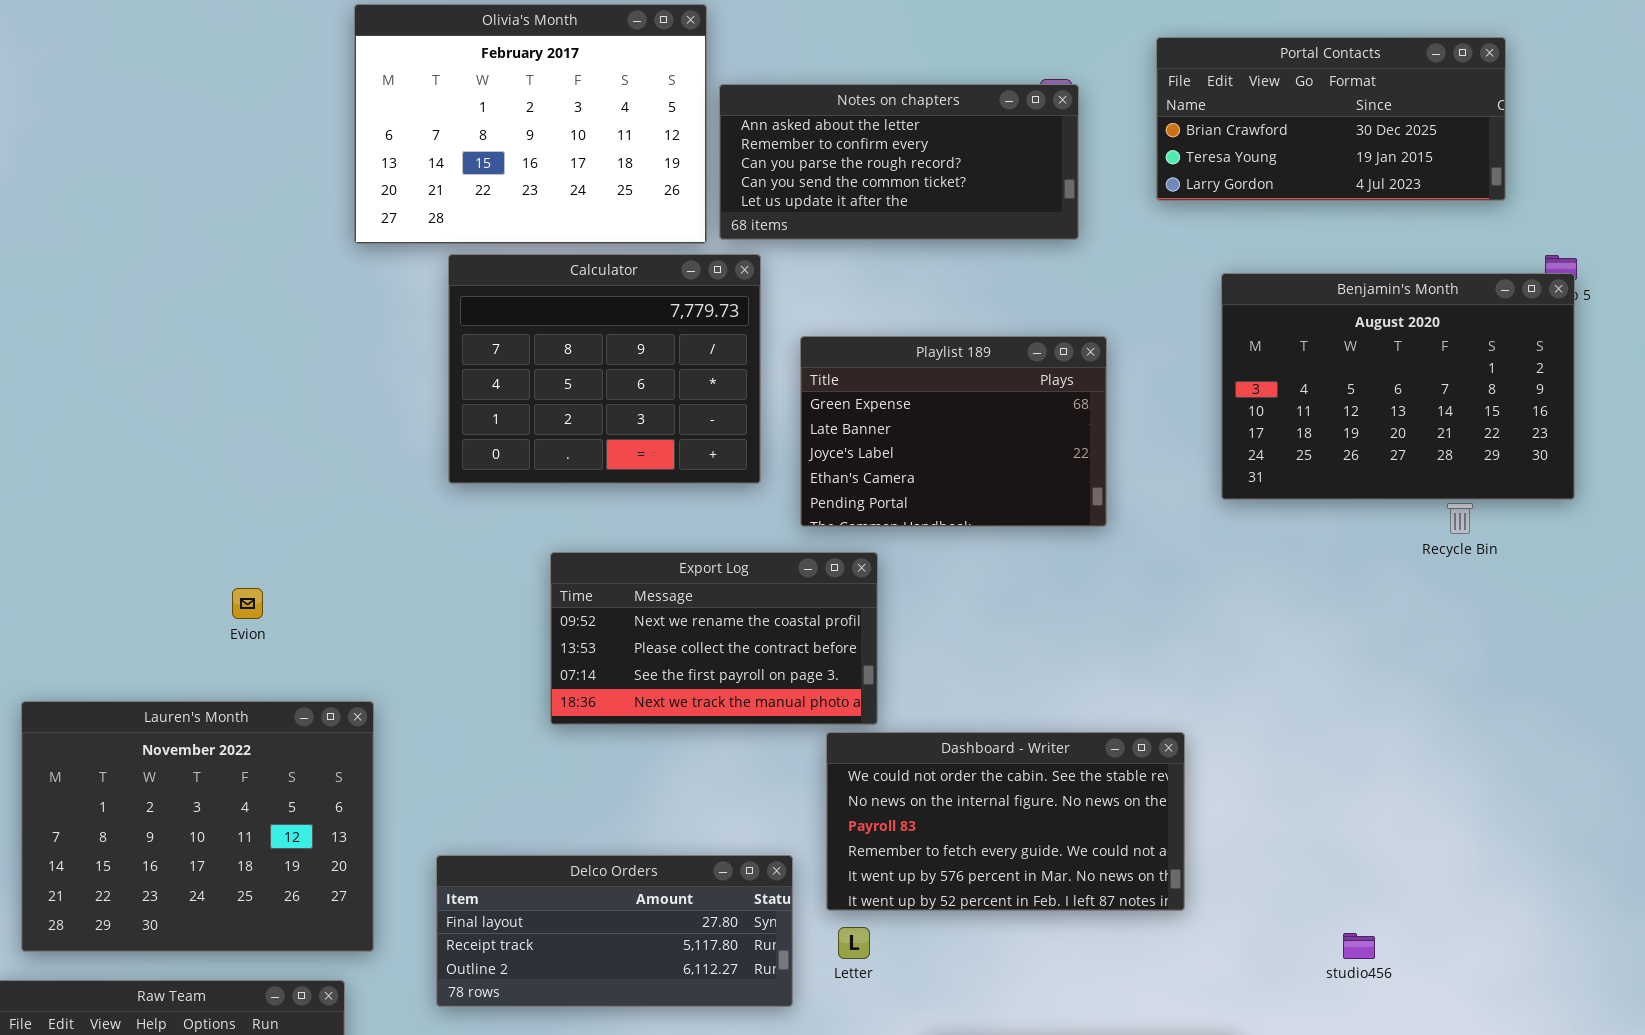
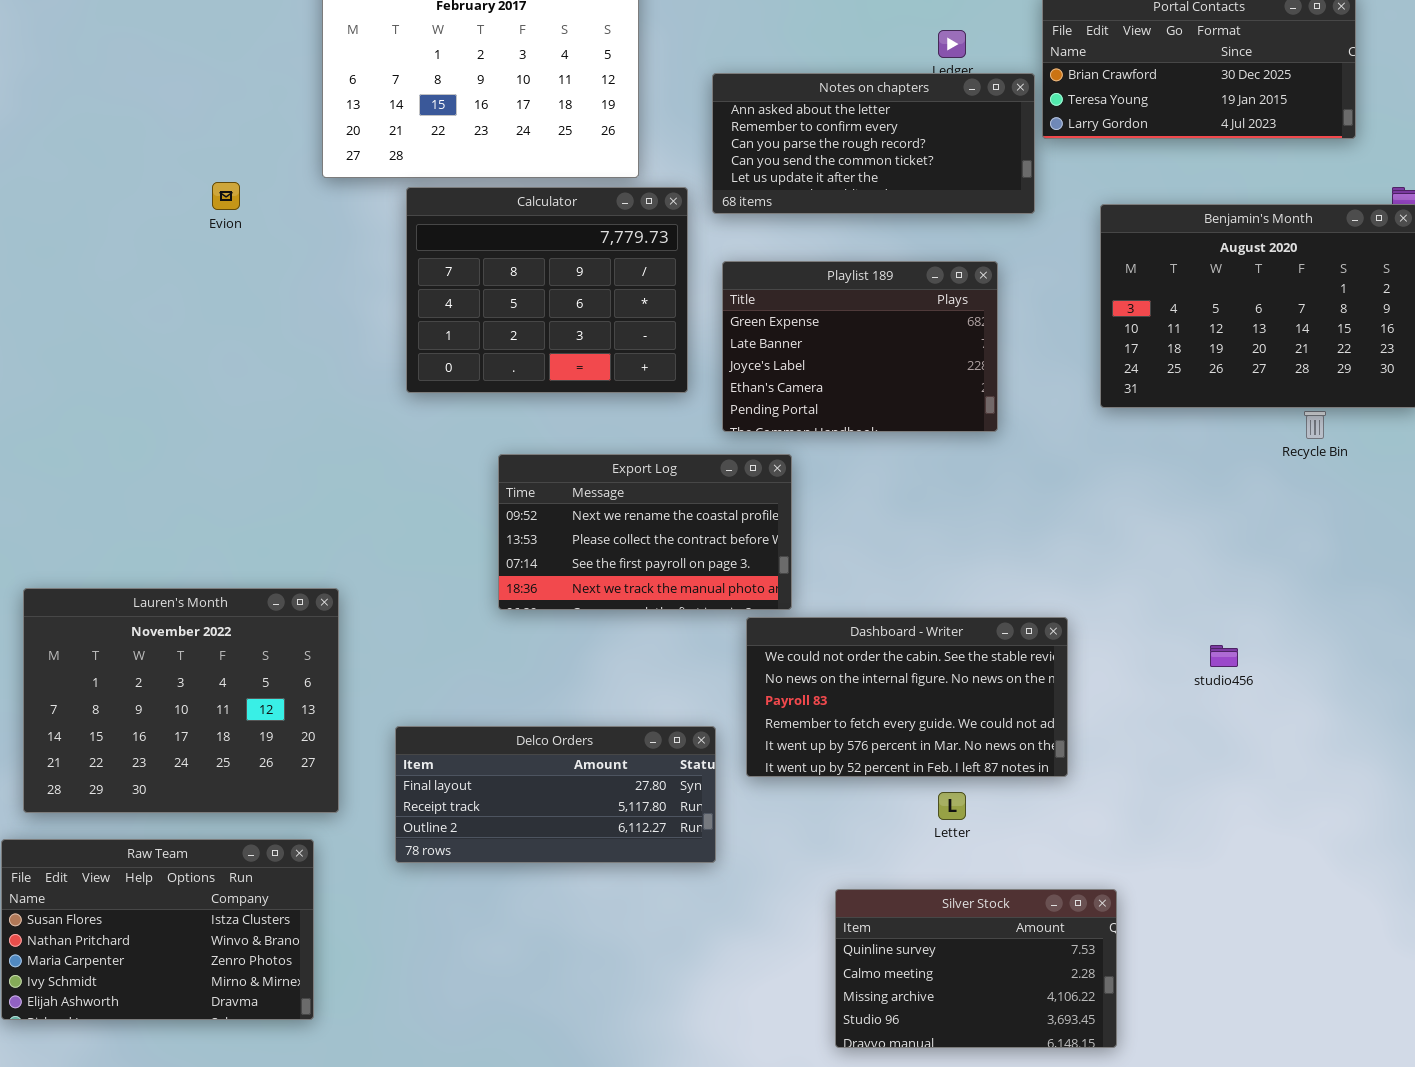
Notes on chapters: [719,84,1079,240] -> [712,73,1035,214], moved
Evion: [232,588,263,619] -> [212,182,240,210], moved
Letter: [838,927,870,959] -> [938,792,966,820], moved
studio456: [1343,933,1375,959] -> [1210,645,1238,667], moved

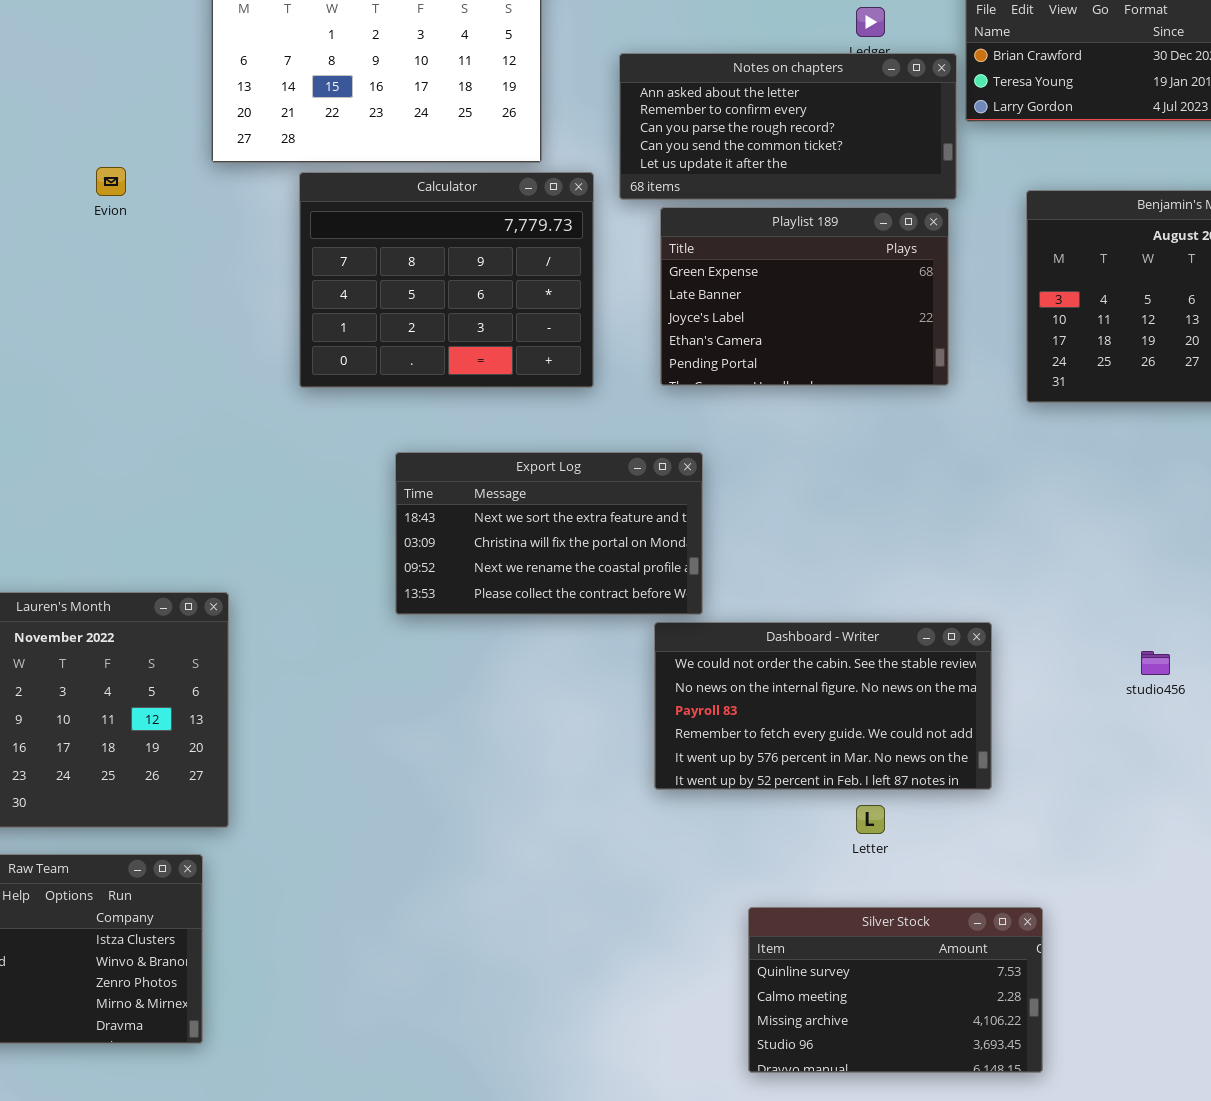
Playlist 189: [722,261,998,432] -> [660,207,949,386], moved
Export Log: [498,454,792,610] -> [395,452,703,615], scrolled up 2 rows
Delco Orders: [395,726,716,863] -> none, closed

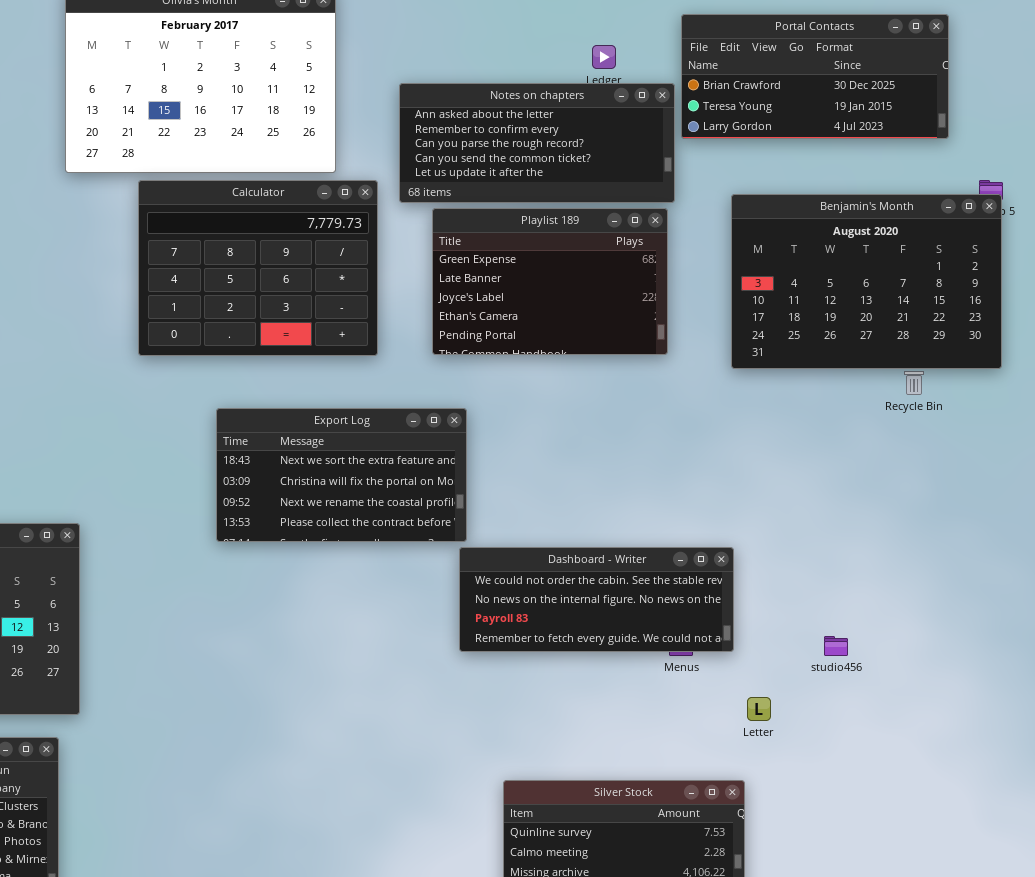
Dashboard - Writer: [654,622,992,790] -> [459,547,734,652], moved, resized
studio456: [1141,651,1170,675] -> [824,636,848,656], moved
Letter: [856,805,885,834] -> [747,697,771,721], moved

